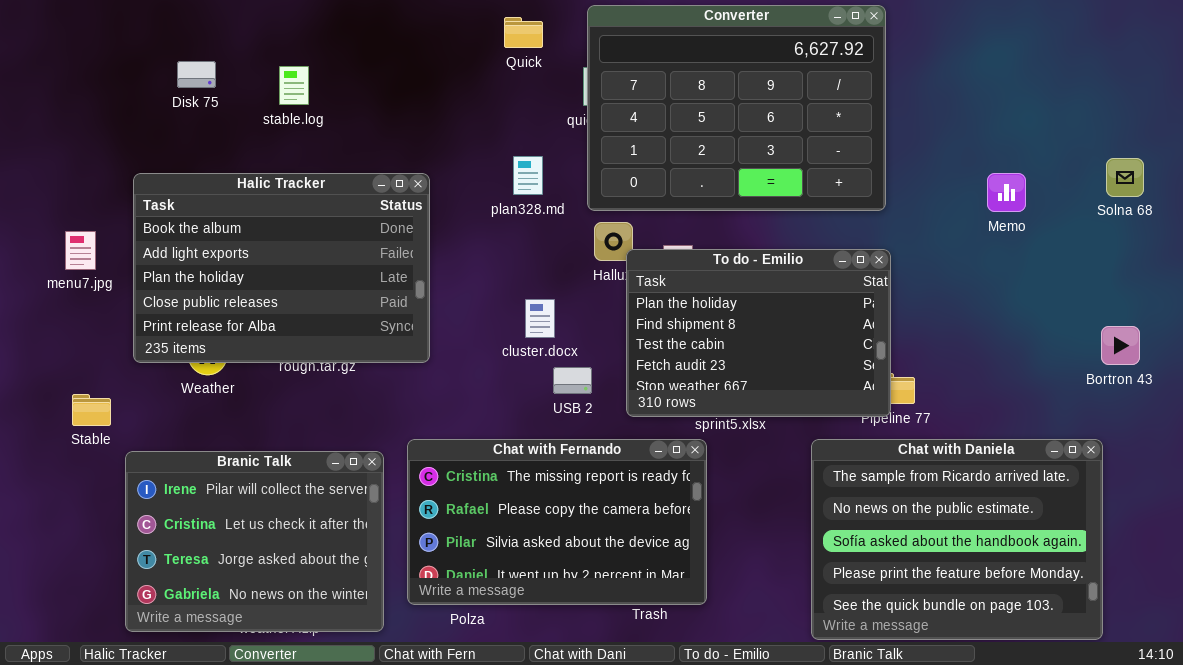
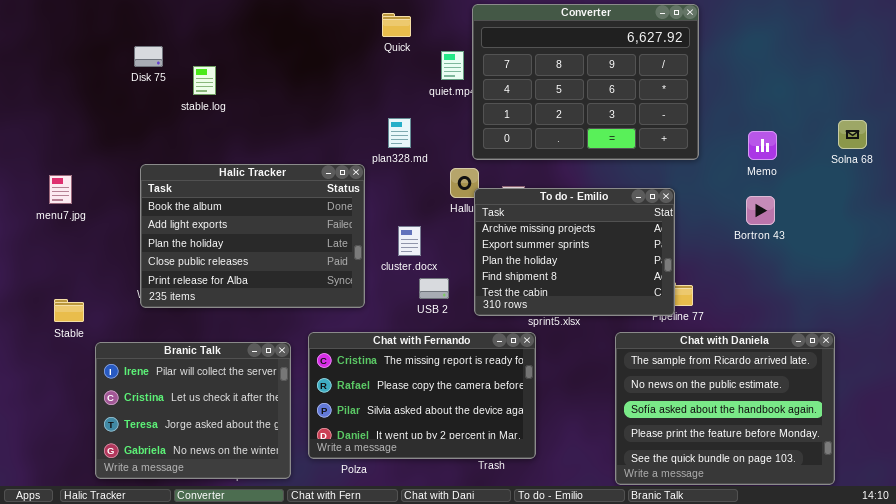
Converter: [587,5,886,211] -> [472,4,699,160], moved
stable.log: [279,66,309,105] -> [193,66,216,95], moved
Halic Tracker: [133,173,430,363] -> [140,164,365,308], moved
To do - Emilio: [626,249,891,417] -> [474,188,675,316], scrolled up 2 rows
Bortron 43: [1101,326,1140,365] -> [746,196,775,225], moved

